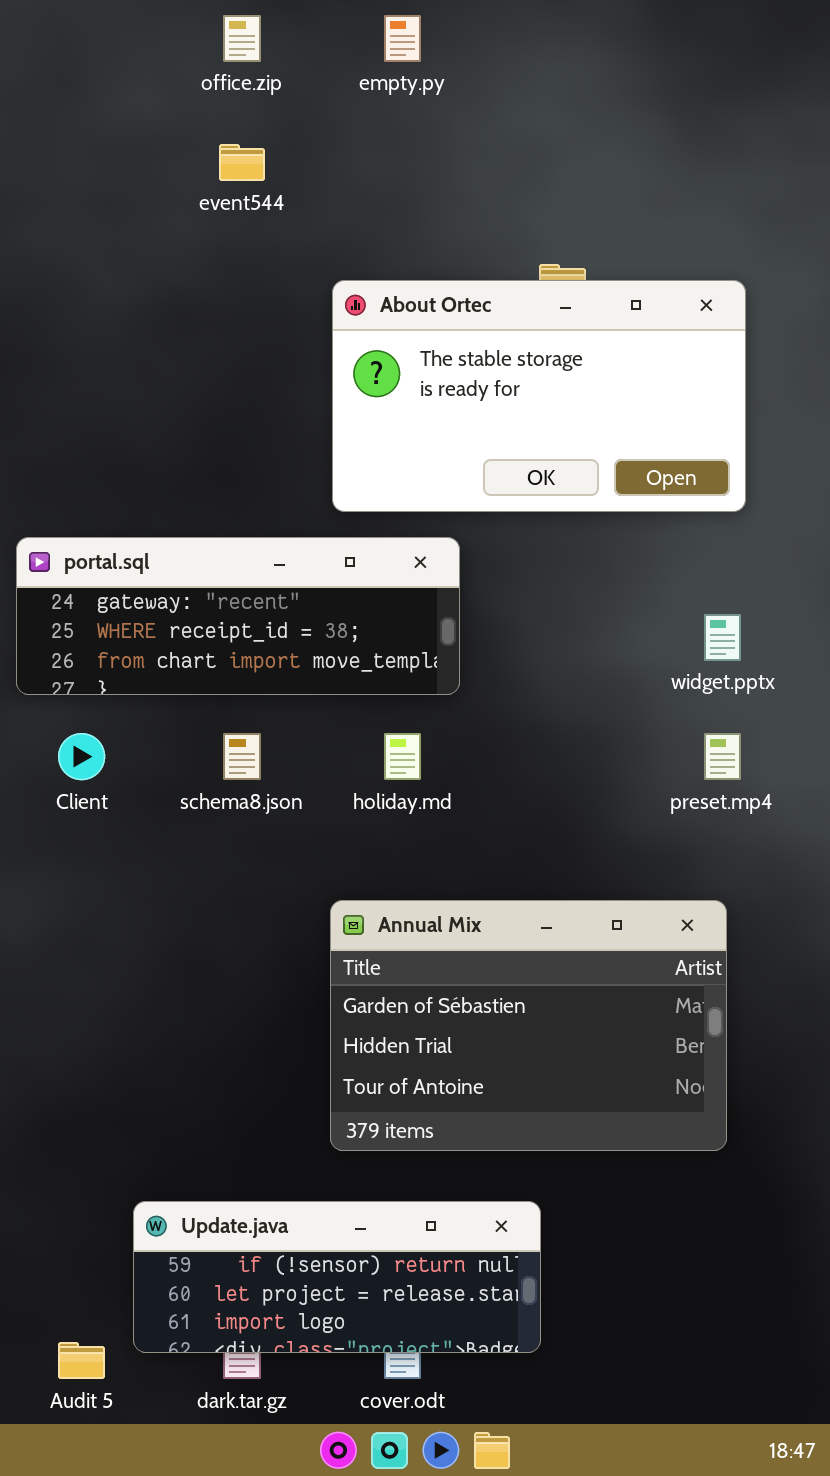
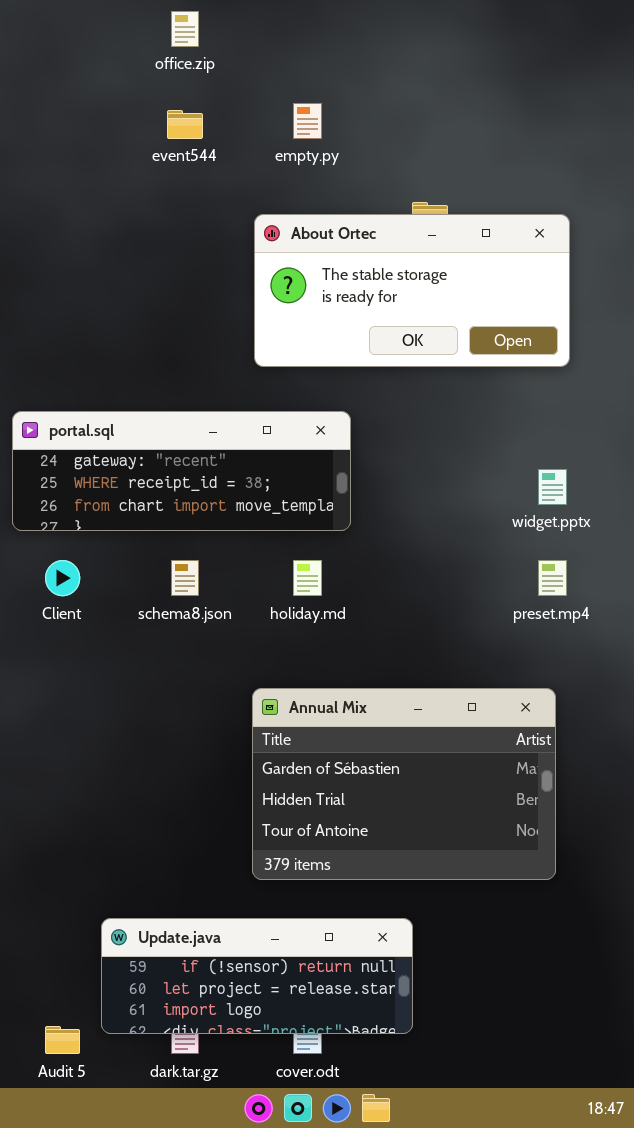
empty.py: [384,15,421,62] -> [293,103,322,139], moved
About Ortec: [332,280,746,512] -> [254,214,570,367], resized

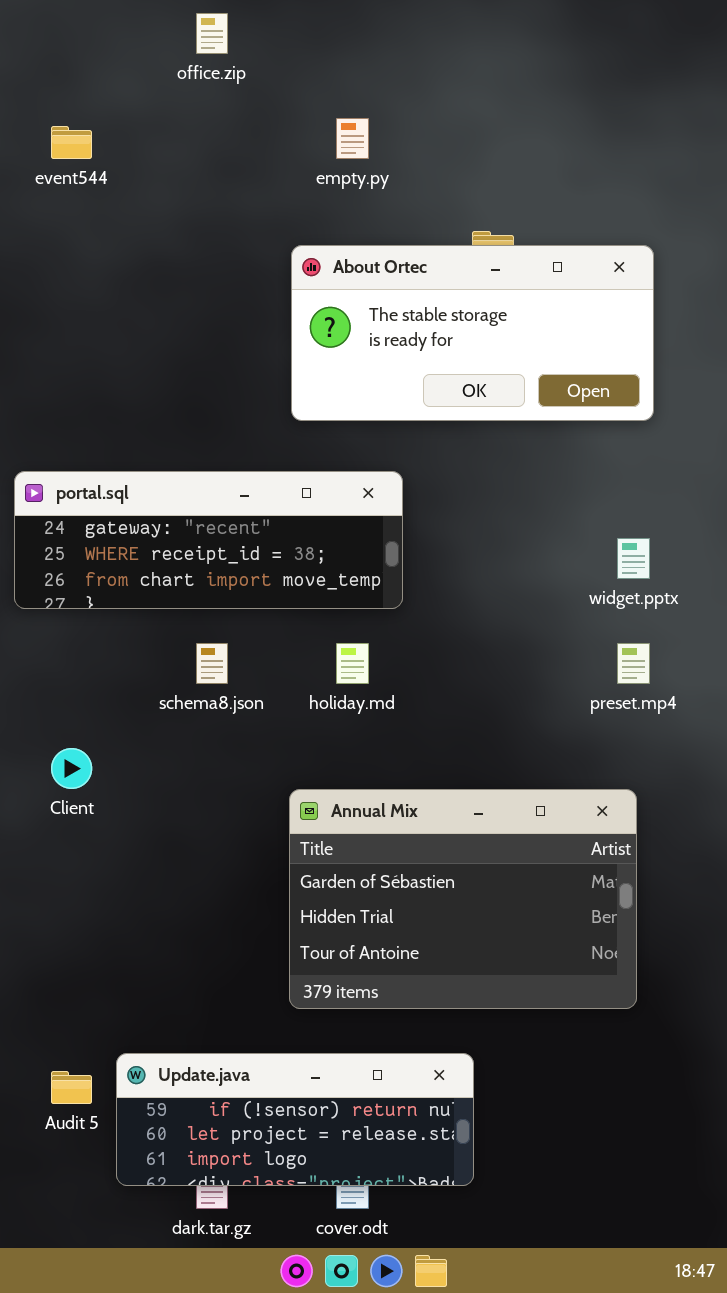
event544: [167,110,203,139] -> [51,126,92,159], moved
Client: [45,560,80,596] -> [51,748,92,789], moved
Audit 5: [45,1026,80,1054] -> [51,1071,92,1104], moved

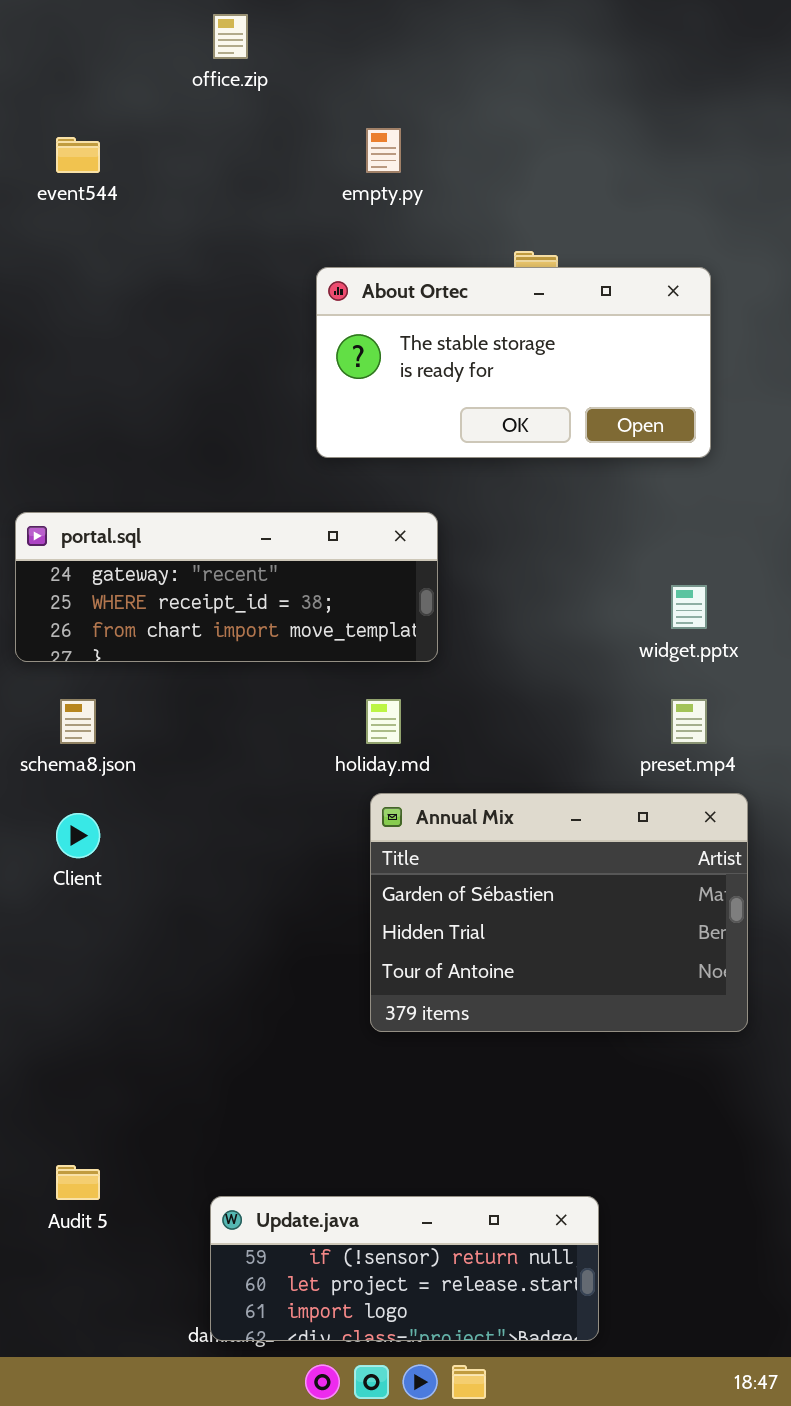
schema8.json: [196,643,228,684] -> [60,699,96,744], moved
Annual Mix: [289,789,637,1009] -> [370,793,748,1032], moved
Update.java: [116,1053,474,1186] -> [210,1196,599,1341], moved

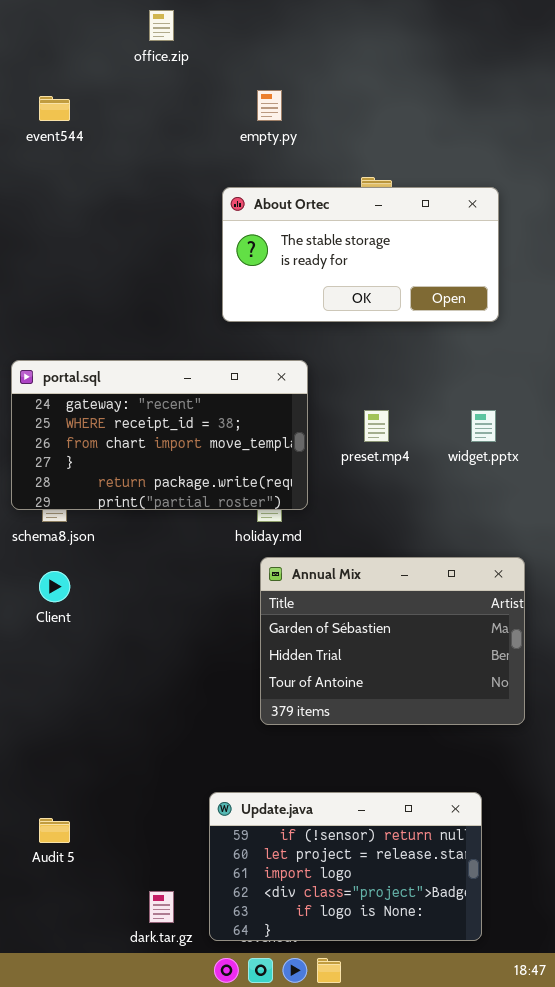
portal.sql: [15,512,438,662] -> [11,360,308,510], resized
preset.mp4: [671,699,707,744] -> [364,410,389,442], moved
Update.java: [210,1196,599,1341] -> [209,792,482,941], moved, resized

